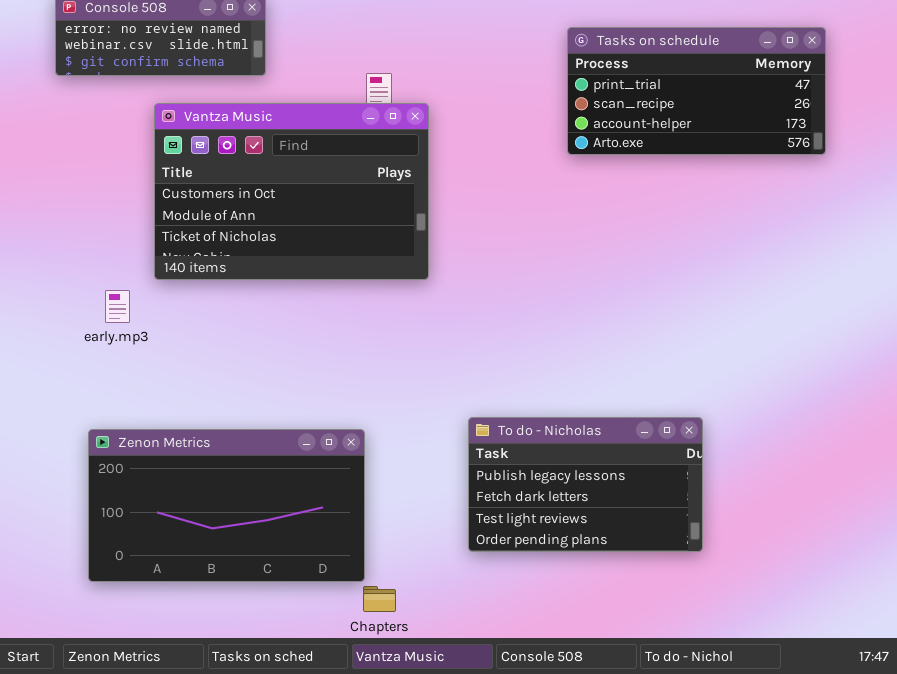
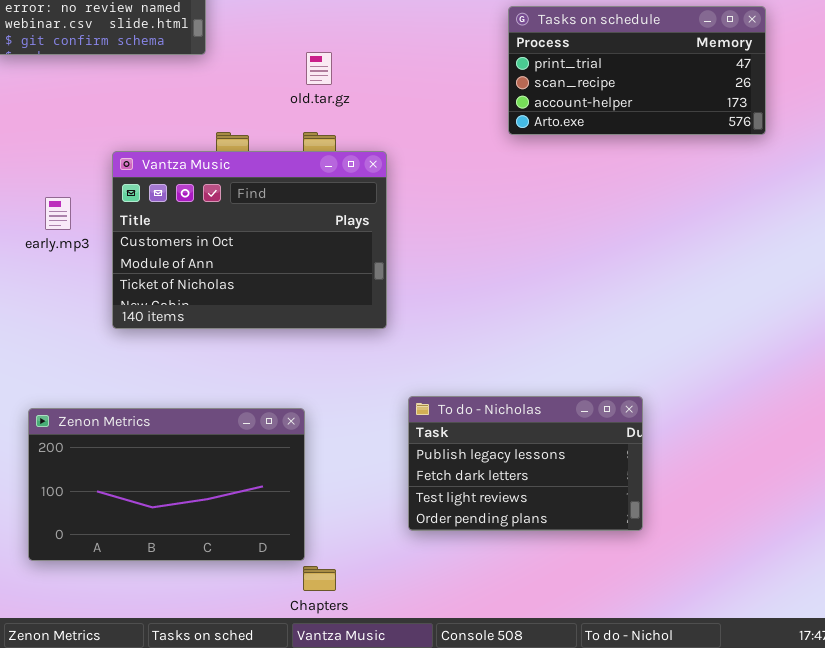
Vantza Music: [154,103,429,280] -> [112,151,387,329], moved
early.mp3: [105,290,130,323] -> [45,197,71,230], moved

